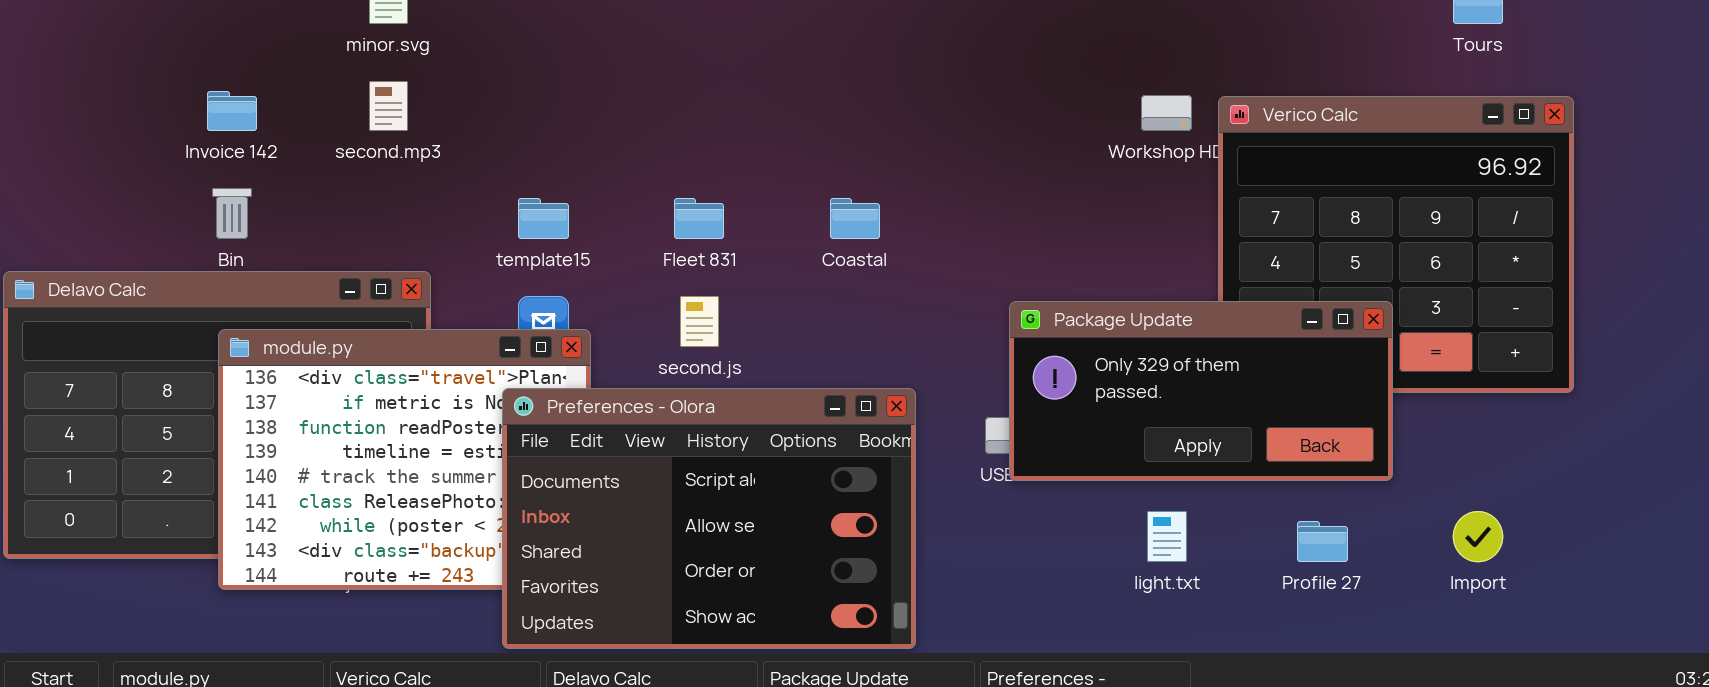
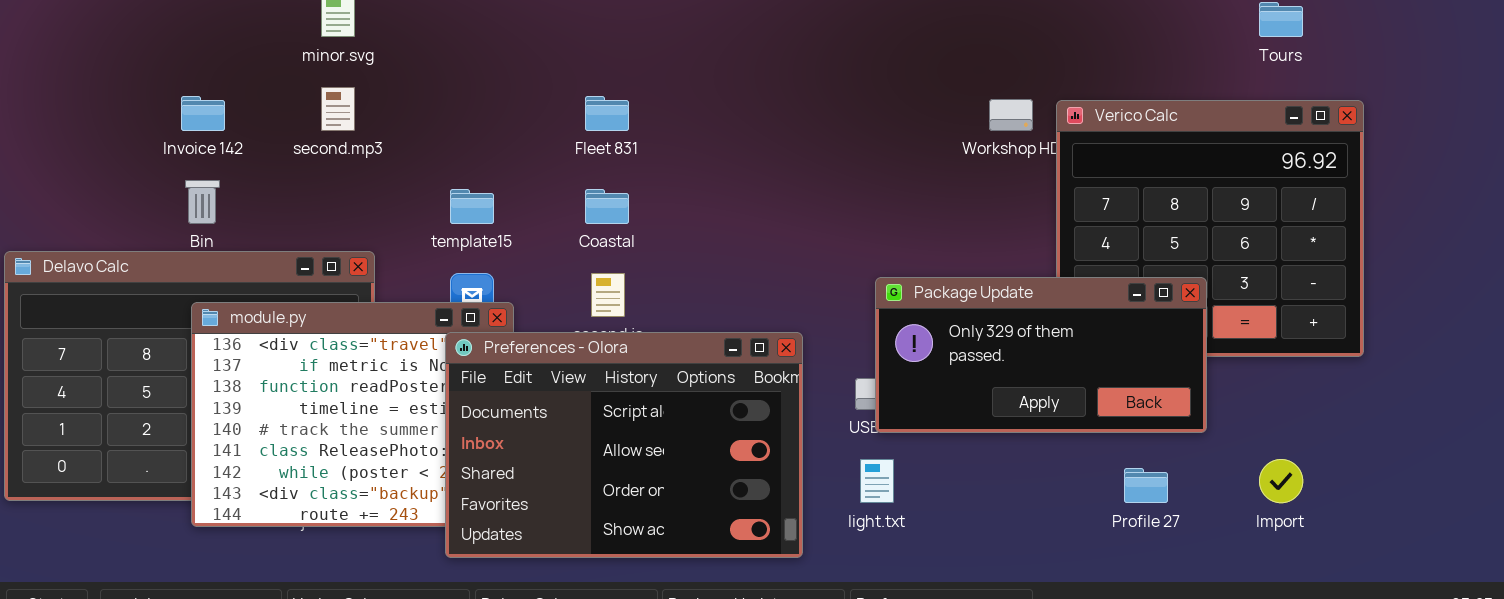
Fleet 831: [674,198,724,239] -> [585,96,629,131], moved
Coastal: [830,198,880,239] -> [585,189,629,224], moved
Preferences - Olora: [502,388,916,649] -> [445,332,803,558], moved
light.txt: [1147,511,1187,562] -> [860,459,894,503], moved

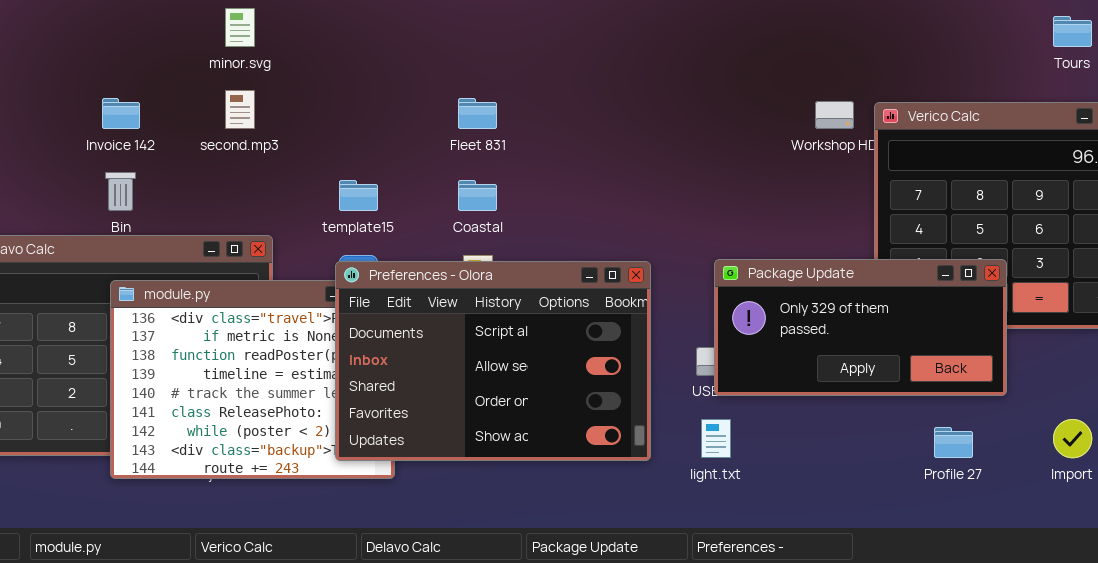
Preferences - Olora: [445,332,803,558] -> [335,261,651,461], moved

